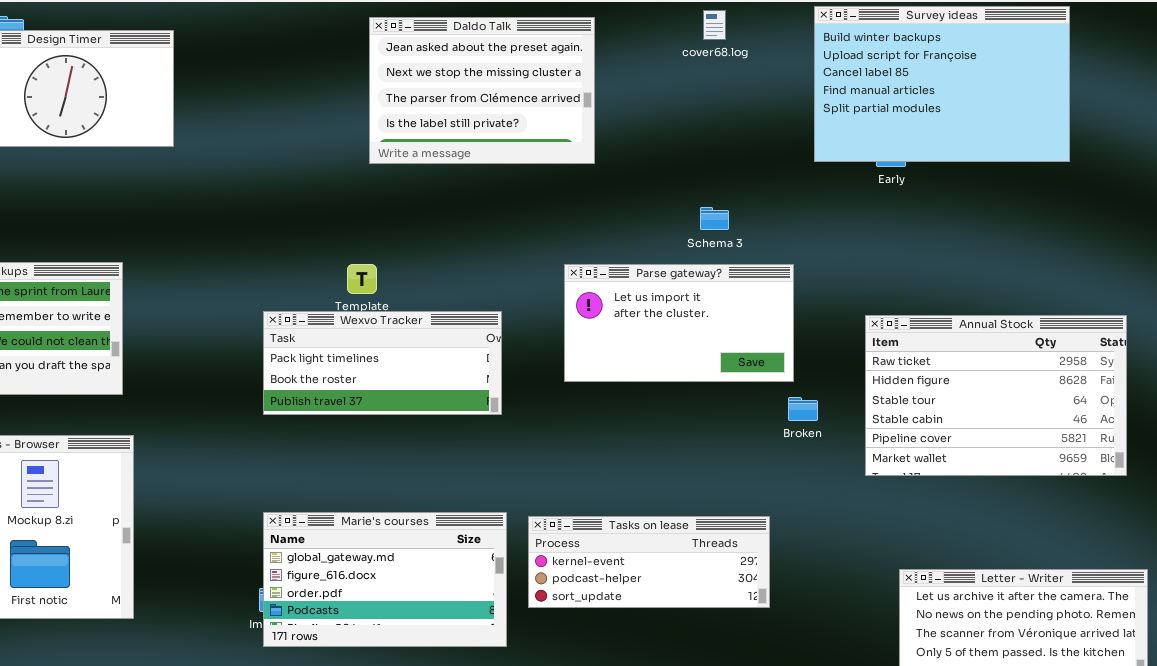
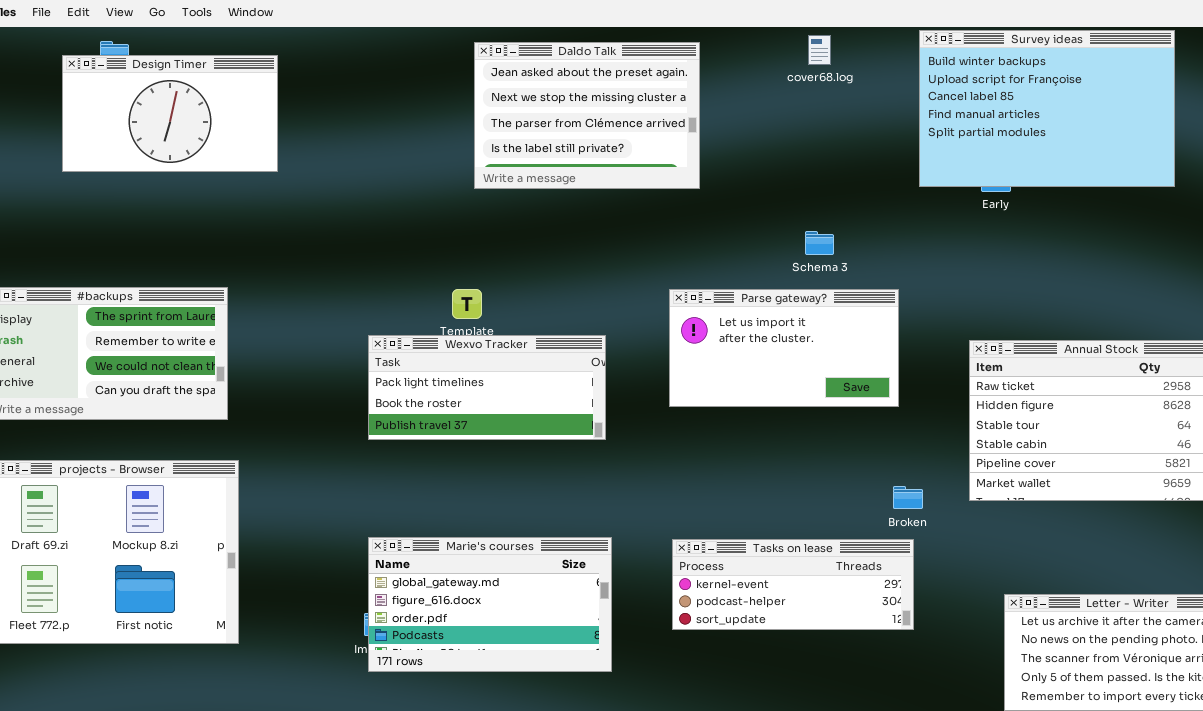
Broken: [788,397,818,421] -> [893,486,923,509], moved
Tasks on lease: [528,516,770,608] -> [672,539,914,630], moved

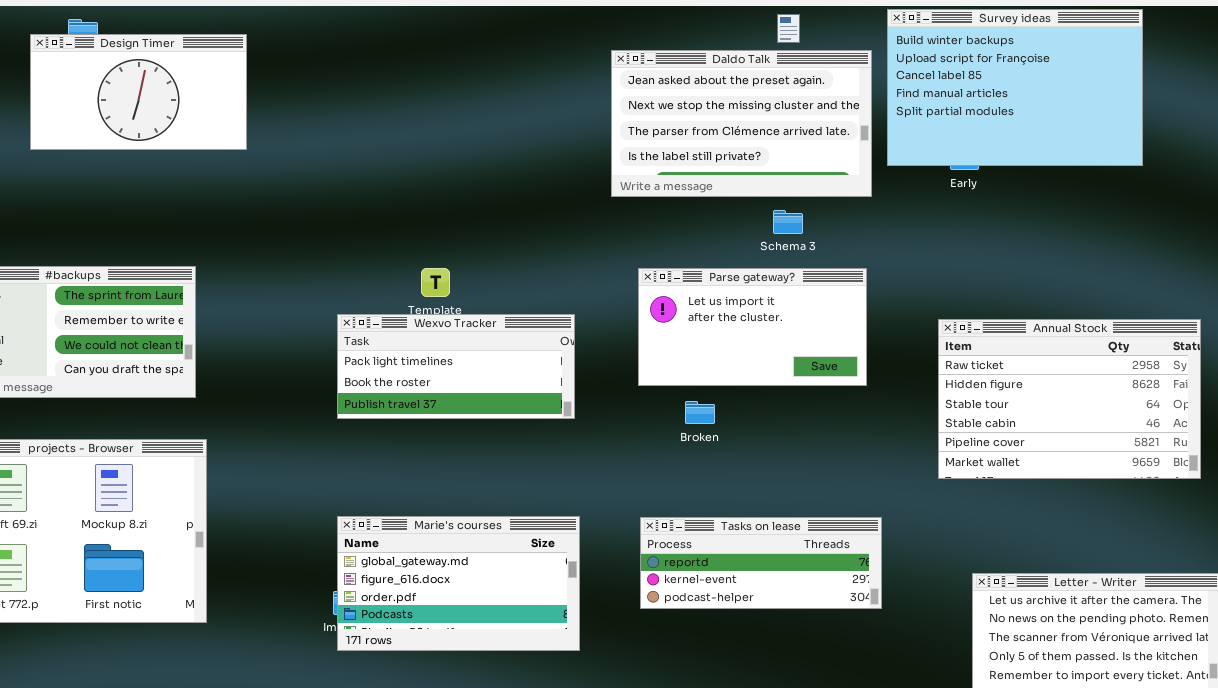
Daldo Talk: [474,42,700,189] -> [611,50,872,197], moved, resized
Broken: [893,486,923,509] -> [685,401,715,424], moved
Tasks on lease: [672,539,914,630] -> [640,517,882,609], scrolled up 1 row

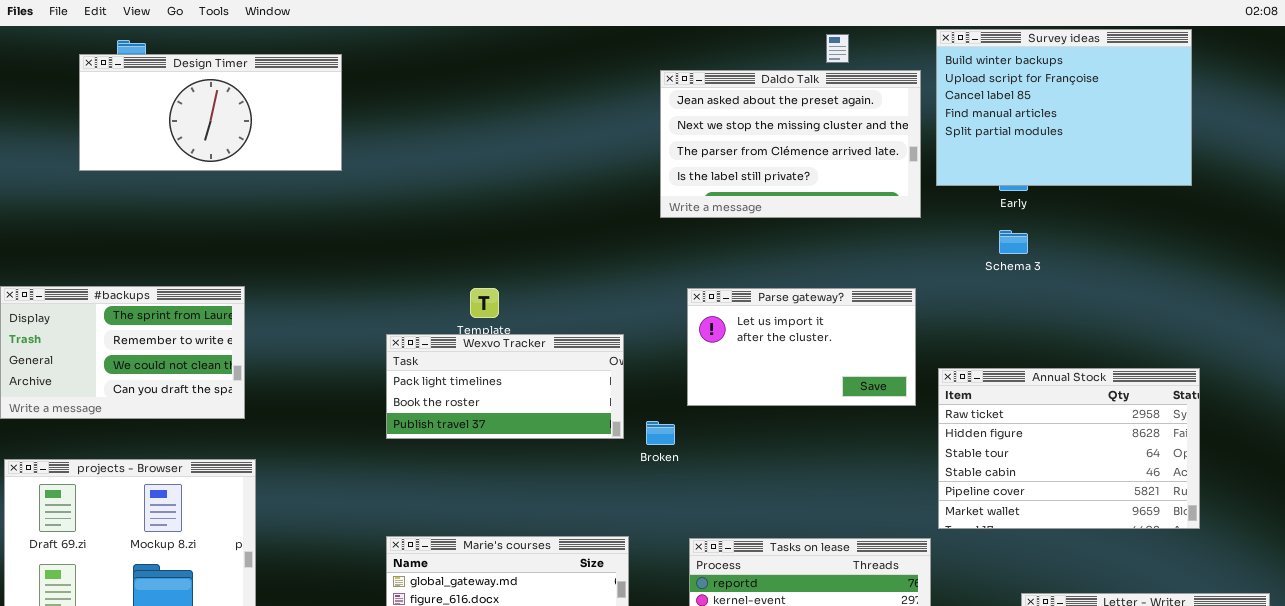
Design Timer: [30,34,247,150] -> [79,54,342,171], resized
Schema 3: [773,210,803,234] -> [999,230,1028,254], moved
Annual Stock: [938,319,1201,479] -> [938,368,1200,529], moved
Broken: [685,401,715,424] -> [646,421,675,445], moved

